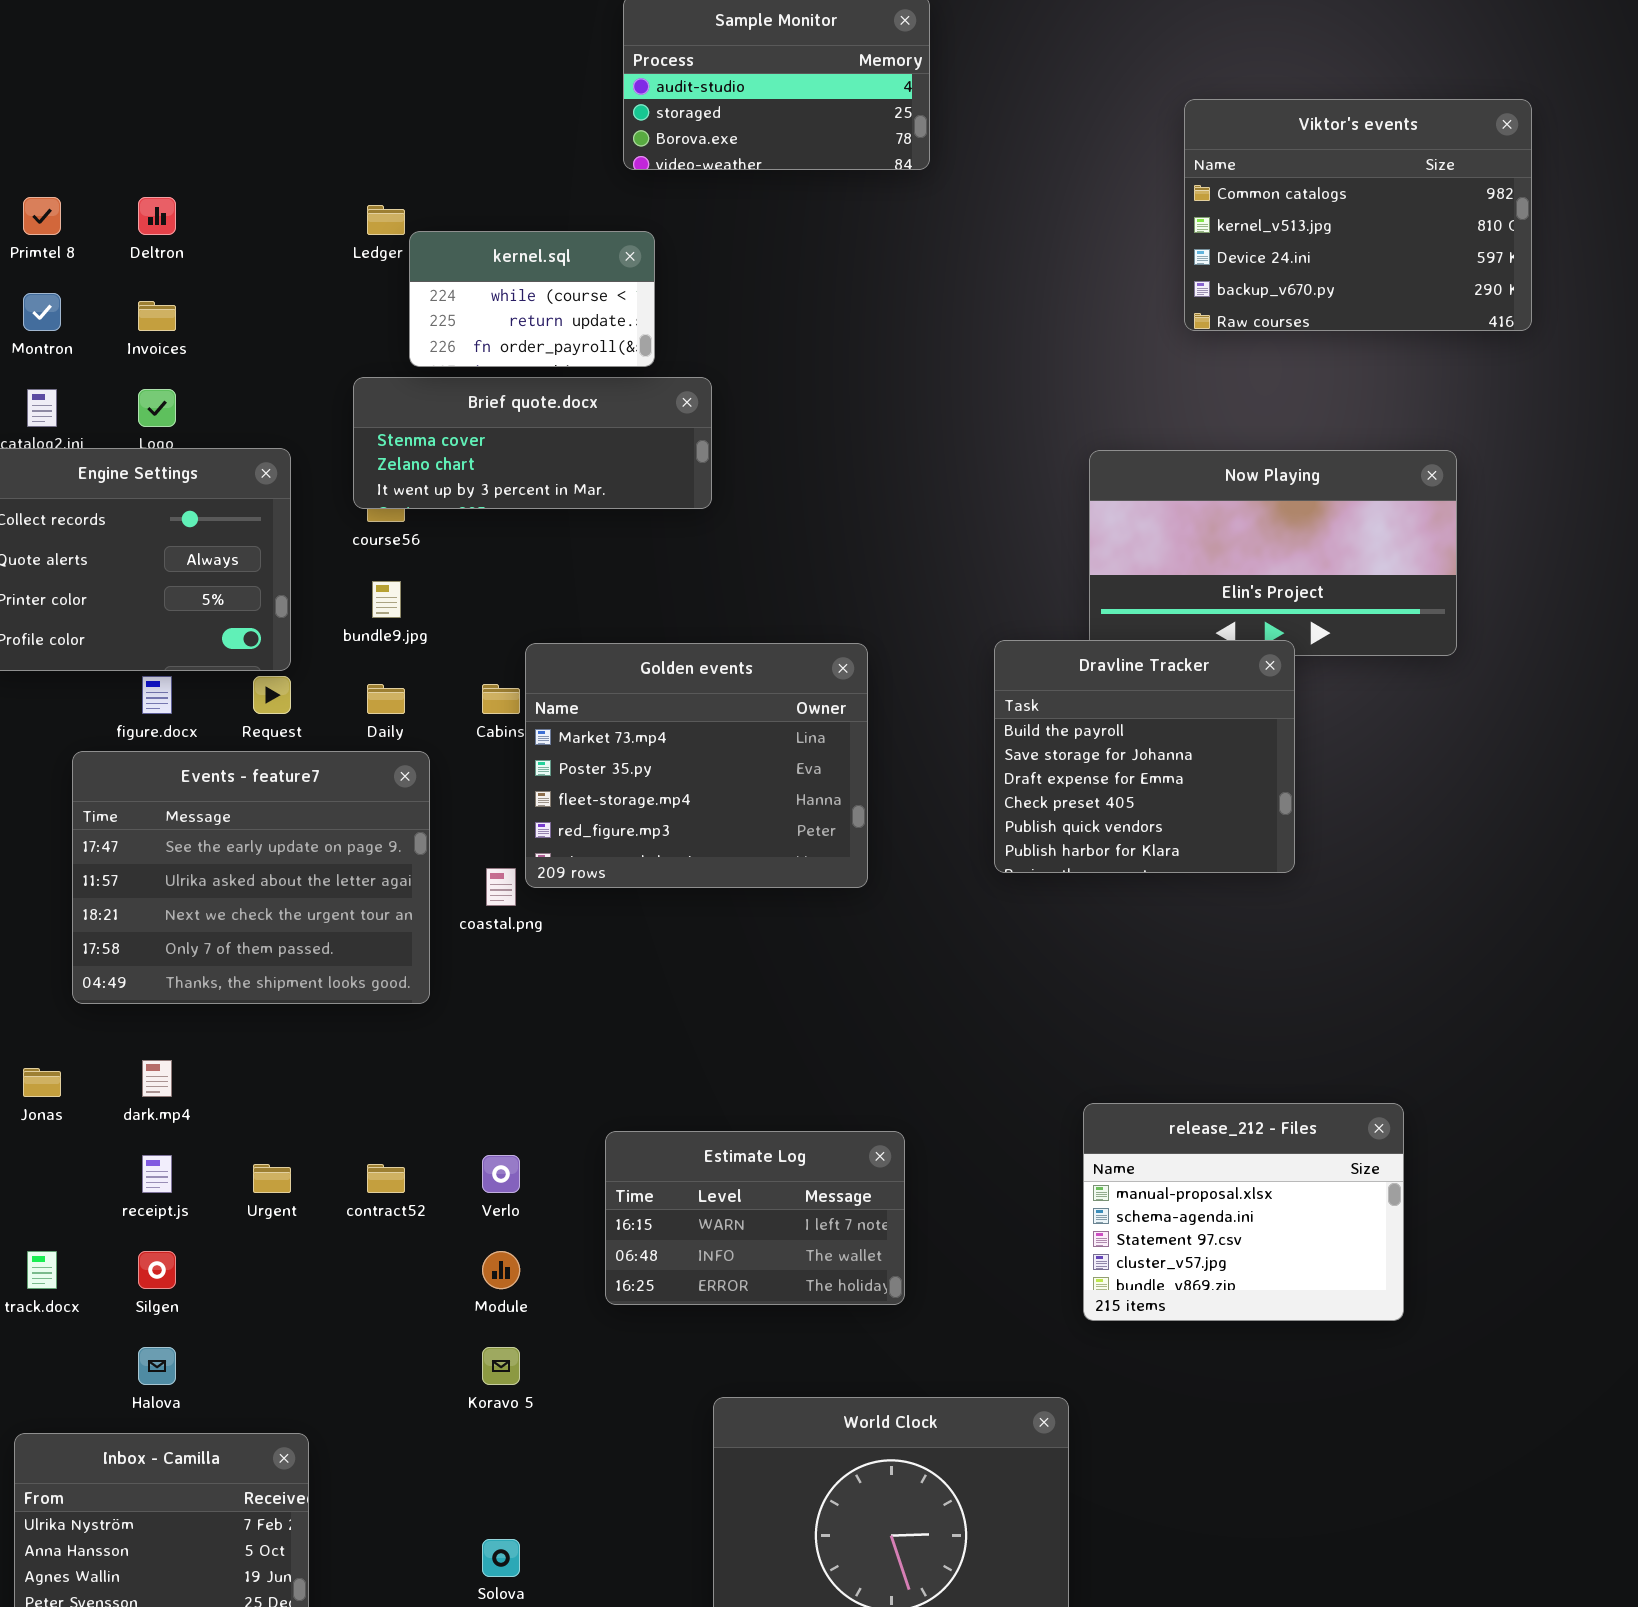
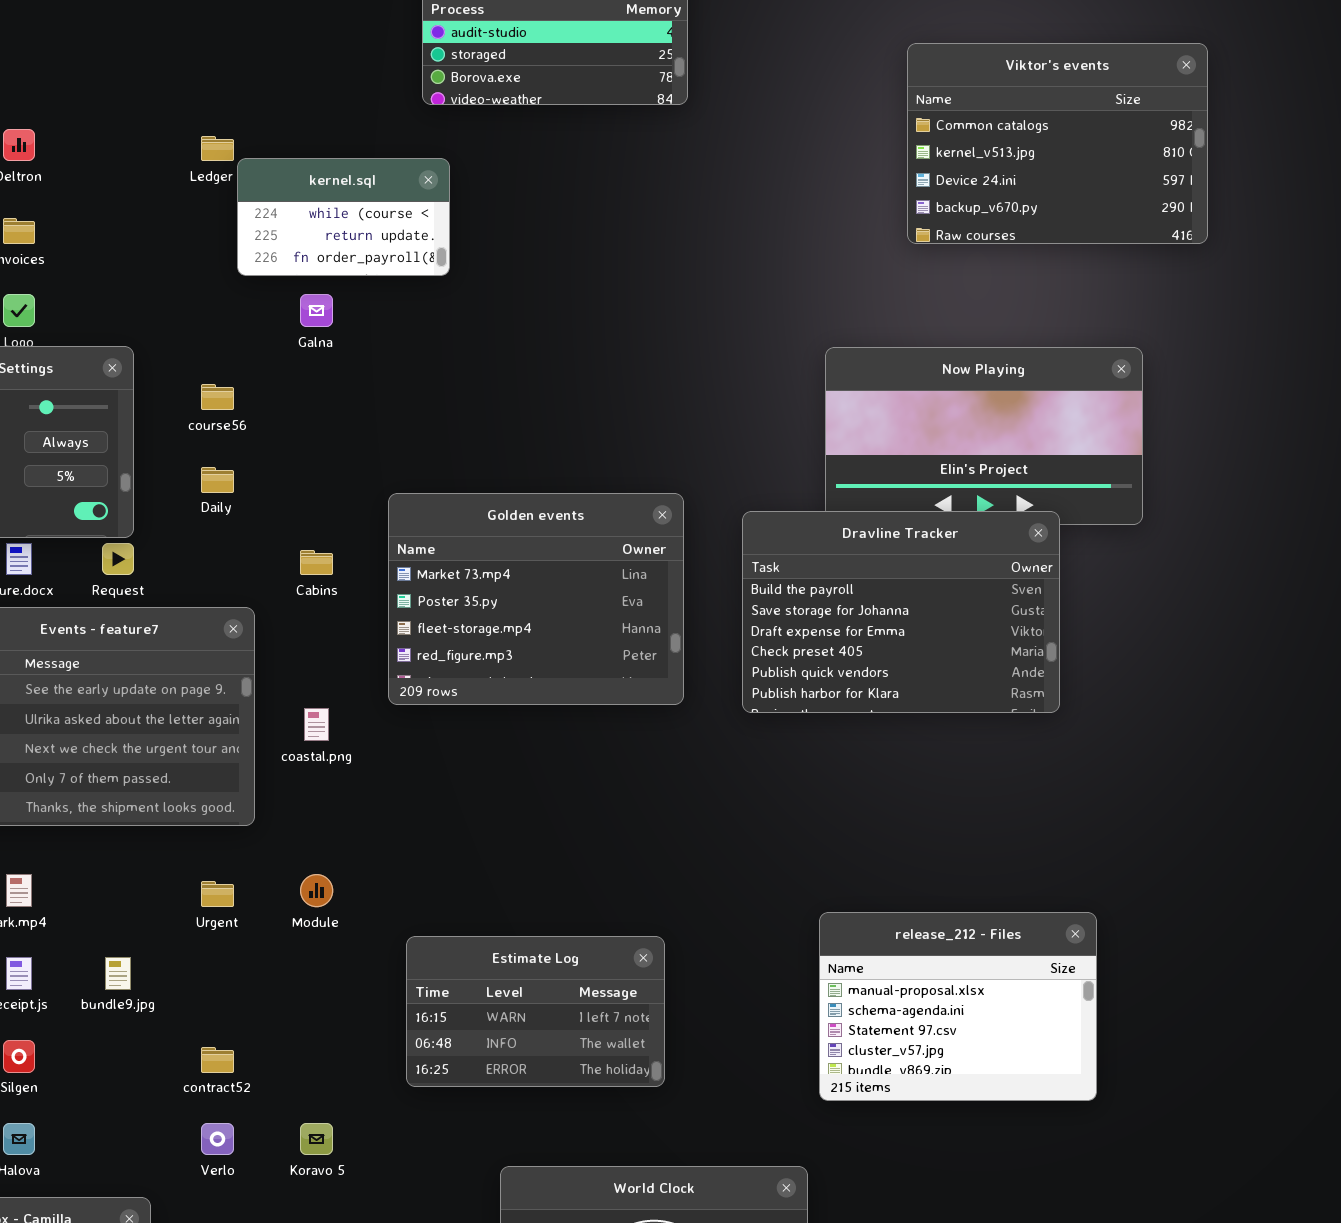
Brief quote.docx: [353,377,712,509] -> none, closed
bundle9.jpg: [372,581,401,618] -> [105,957,131,990], moved
Dravline Tracker: [994,640,1295,873] -> [742,511,1060,713], resized
Golden events: [525,643,868,888] -> [388,493,684,705], moved
Daily: [367,684,405,714] -> [201,467,234,493], moved
Verlo: [482,1155,520,1193] -> [201,1123,234,1155], moved
Urgent: [253,1164,291,1193] -> [201,881,234,907], moved
contract52: [367,1164,405,1193] -> [201,1047,234,1073], moved
Module: [482,1251,520,1289] -> [300,874,333,907], moved

